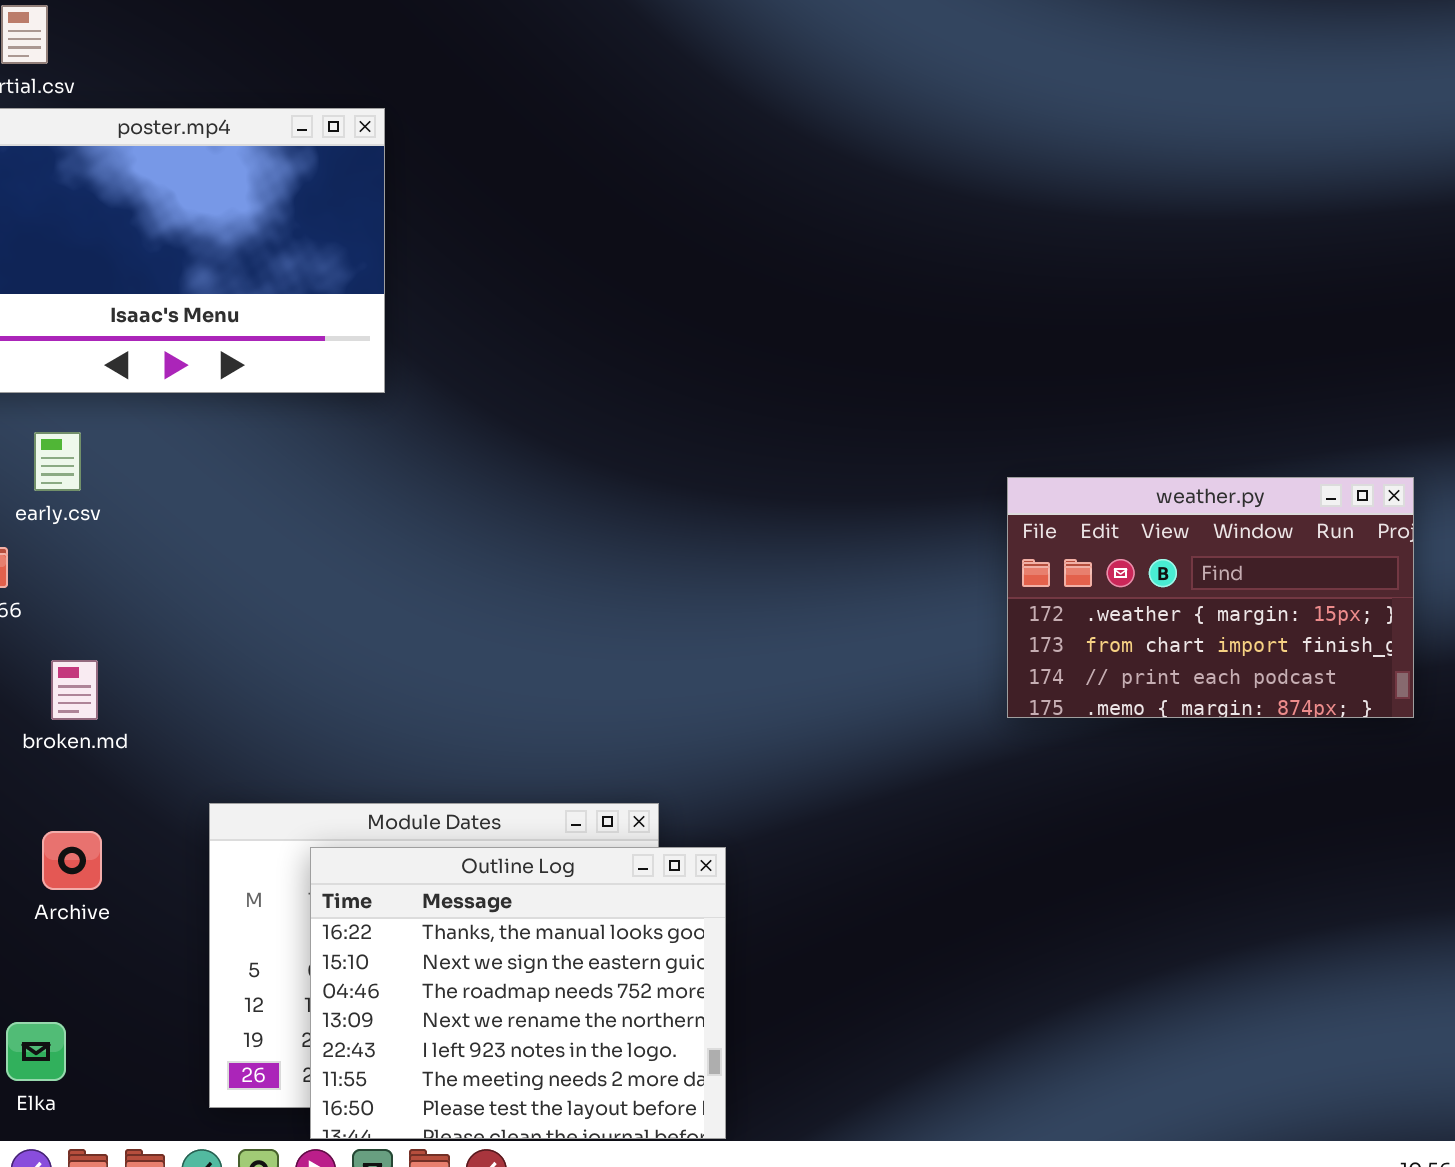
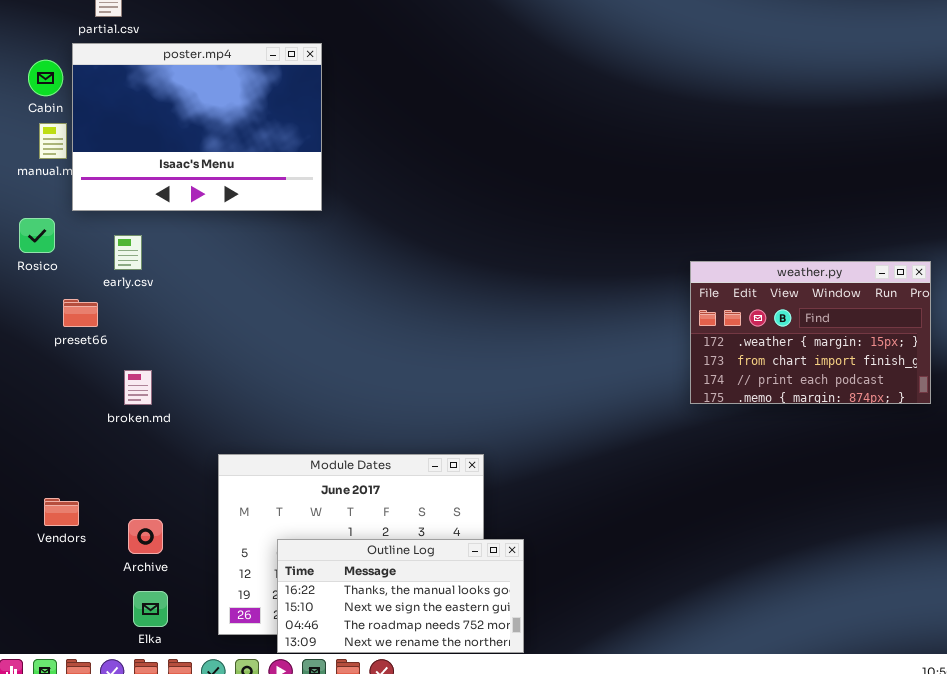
Archive: [42,831,102,890] -> [128,519,163,554], moved
Outline Log: [310,847,726,1139] -> [277,539,524,653], resized
Elka: [6,1022,66,1081] -> [133,591,168,627], moved

